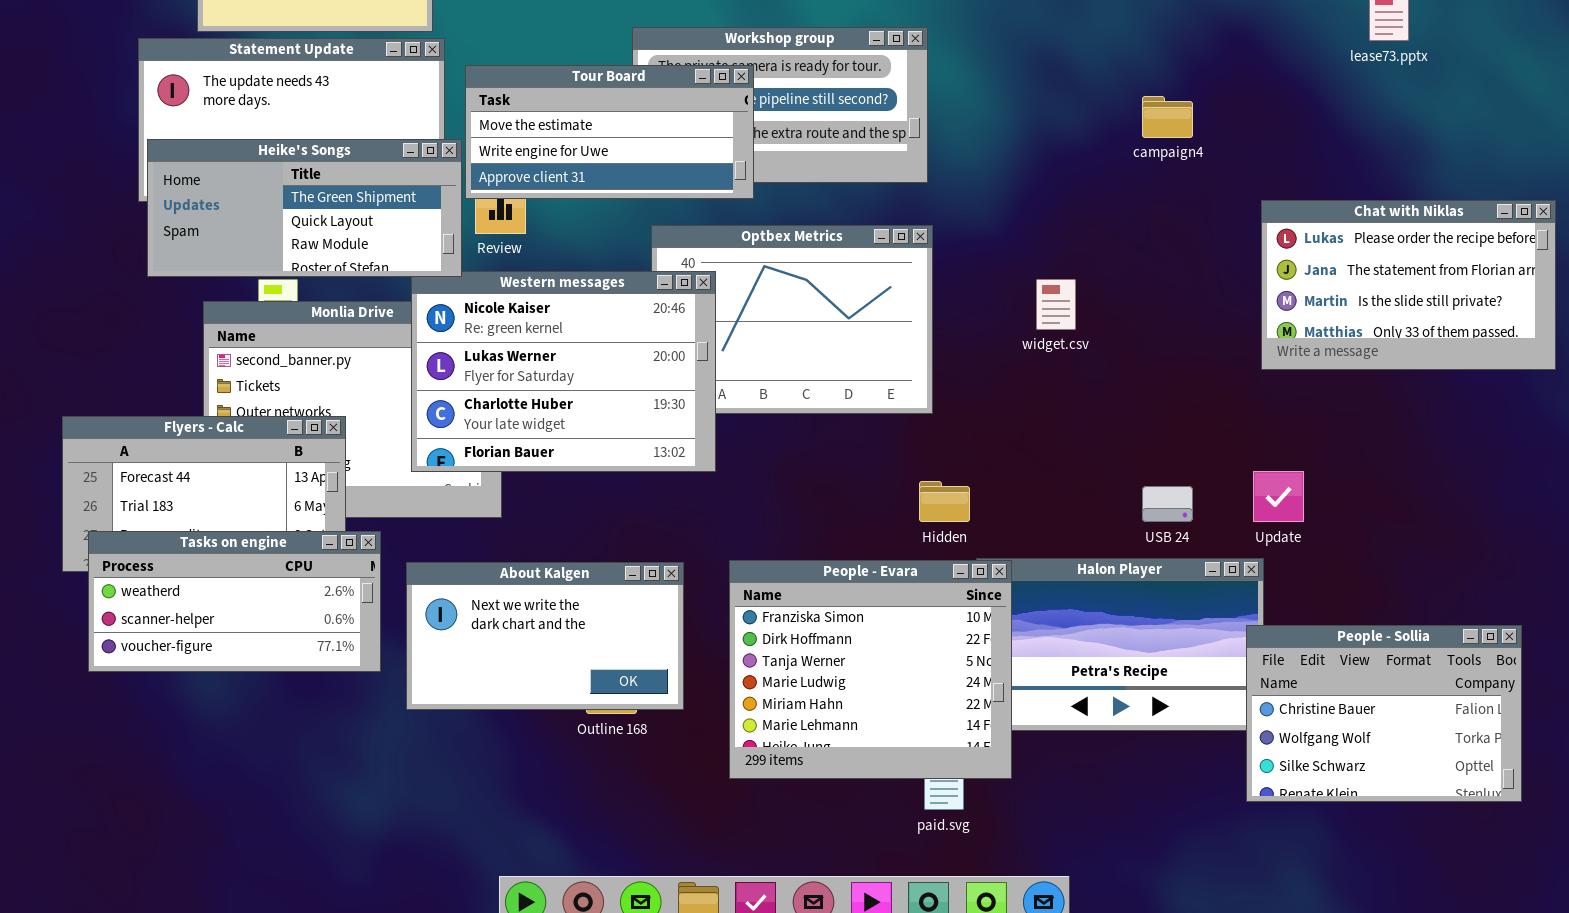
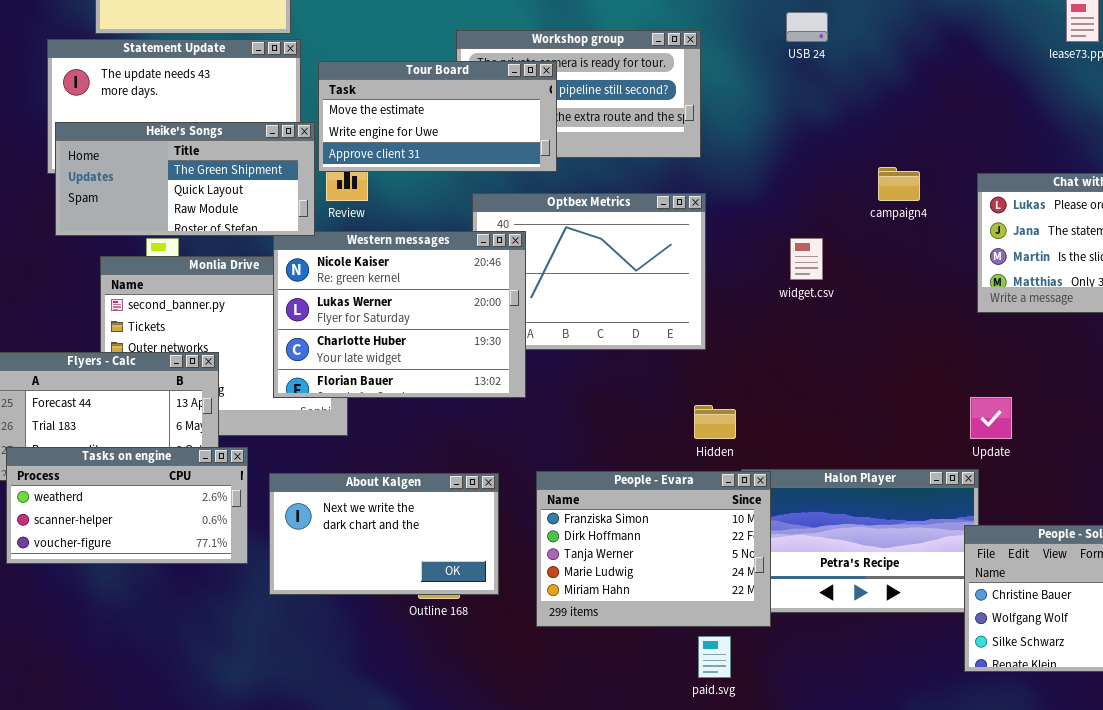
campaign4: [1142,96,1193,138] -> [878,167,920,201], moved
USB 24: [1142,486,1193,522] -> [786,12,828,42], moved
People - Evara: [729,560,1012,779] -> [536,471,771,627], resized

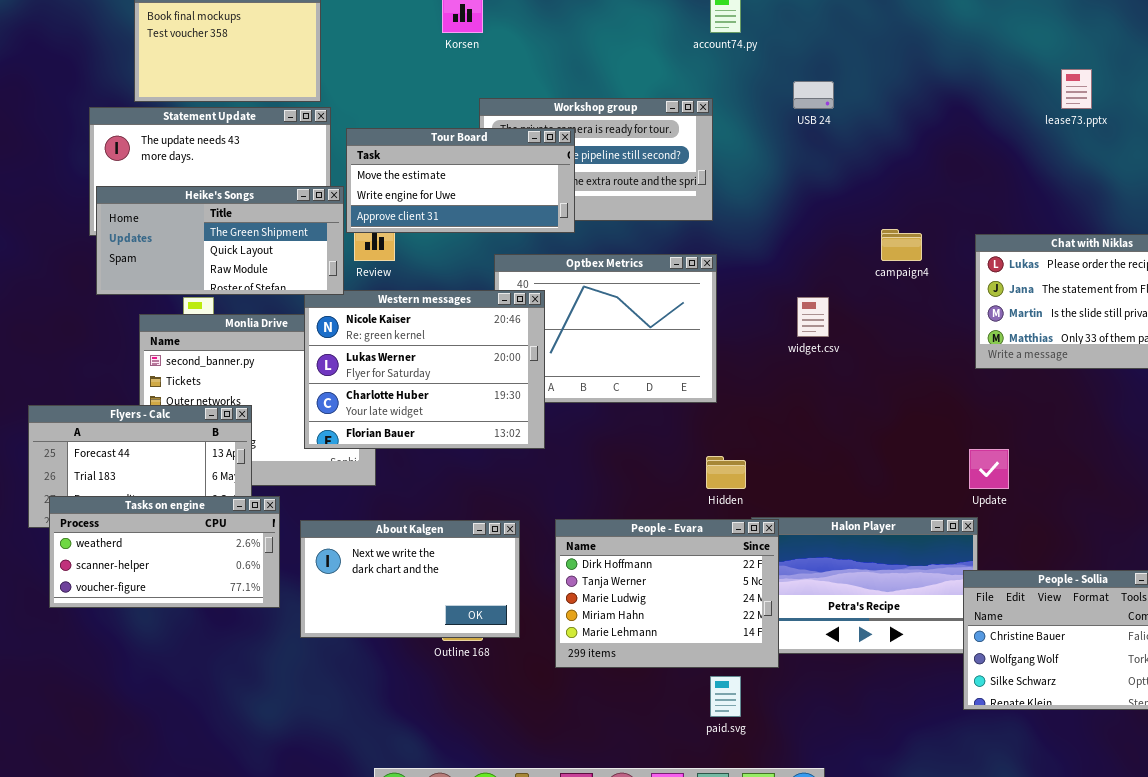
People - Evara: [536,471,771,627] -> [555,519,779,668], scrolled down 1 row

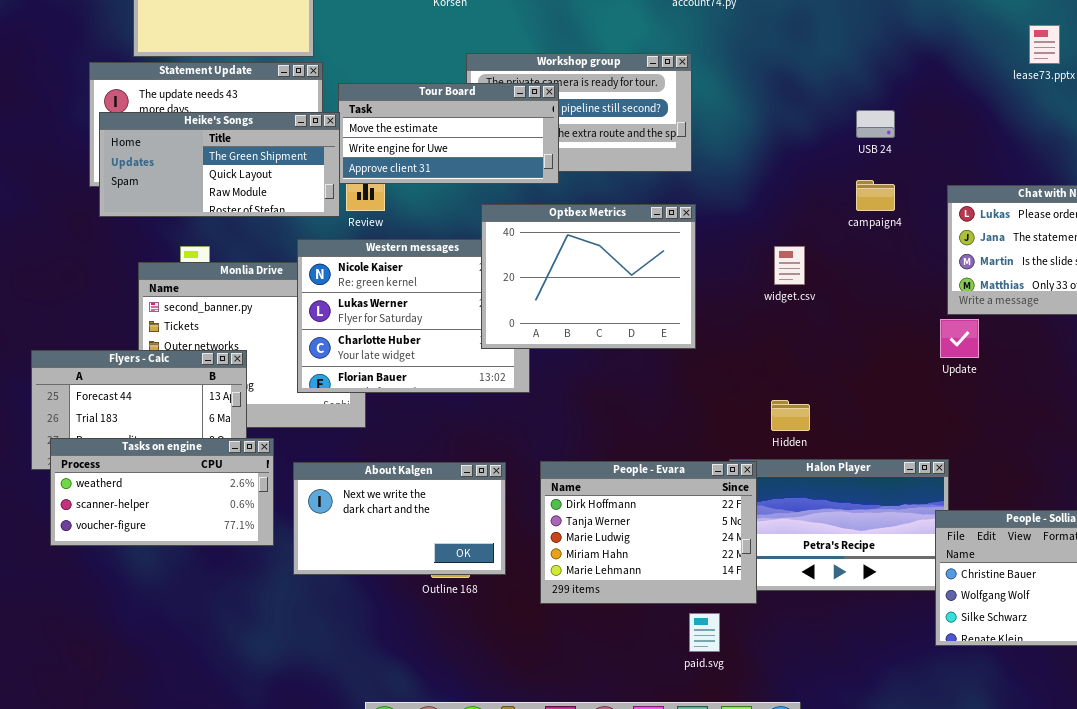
USB 24: [793,81,834,109] -> [856,110,895,138], moved
Heike's Songs: [96,186,344,295] -> [99,112,340,217], moved
Optbex Metrics: [494,254,717,403] -> [481,204,696,349], raised
Update: [969,449,1009,489] -> [940,319,979,358], moved
Hidden: [706,456,746,489] -> [771,400,810,431], moved

